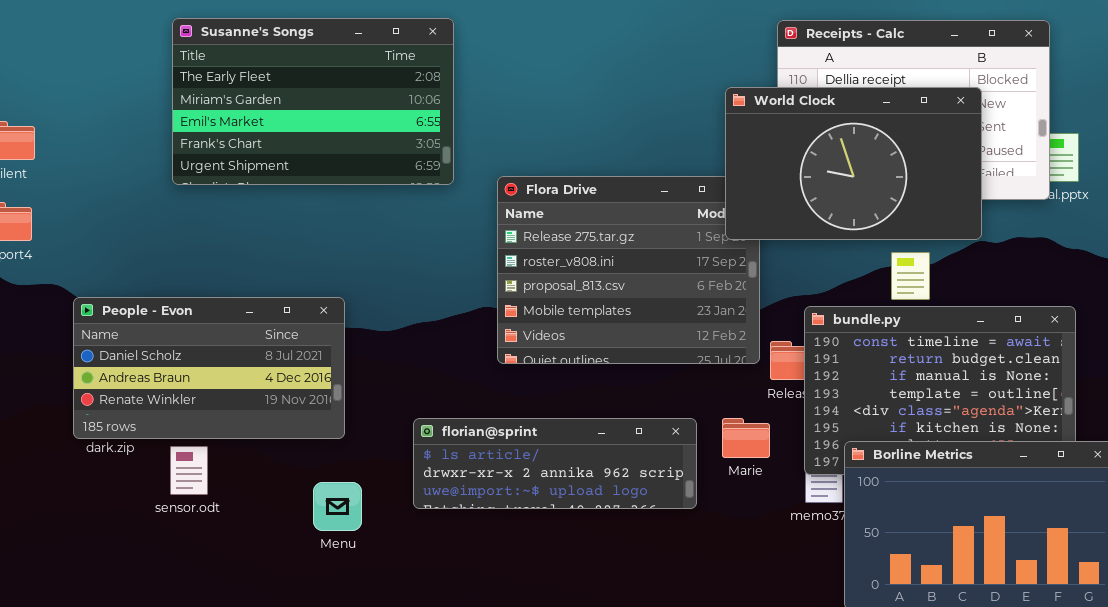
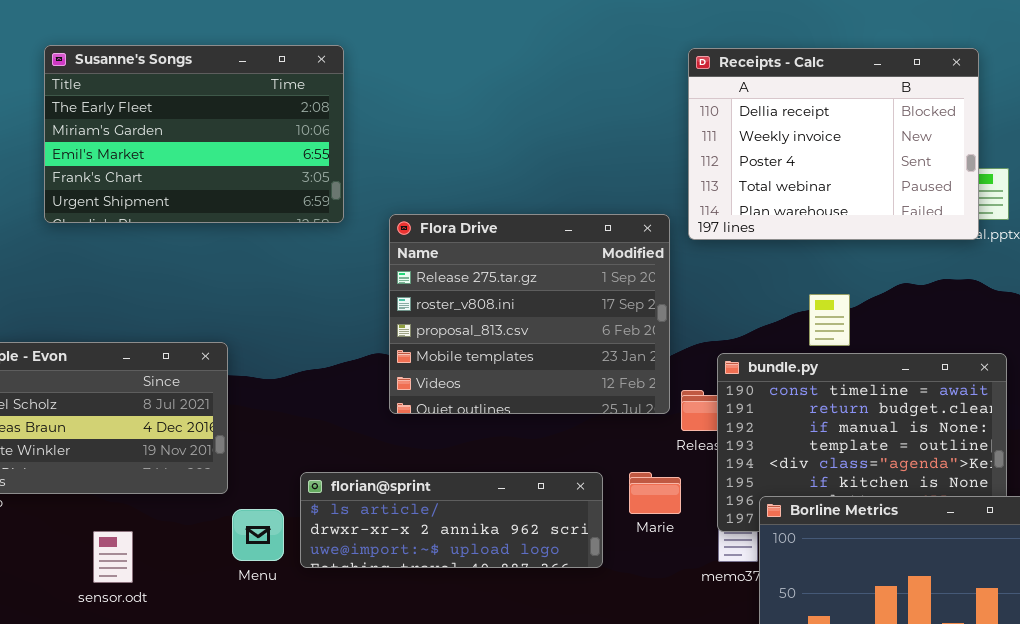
World Clock: [725,87,982,240] -> none, closed
sensor.odt: [170,446,208,495] -> [93,531,133,583], moved
Menu: [313,482,362,531] -> [232,509,284,561], moved

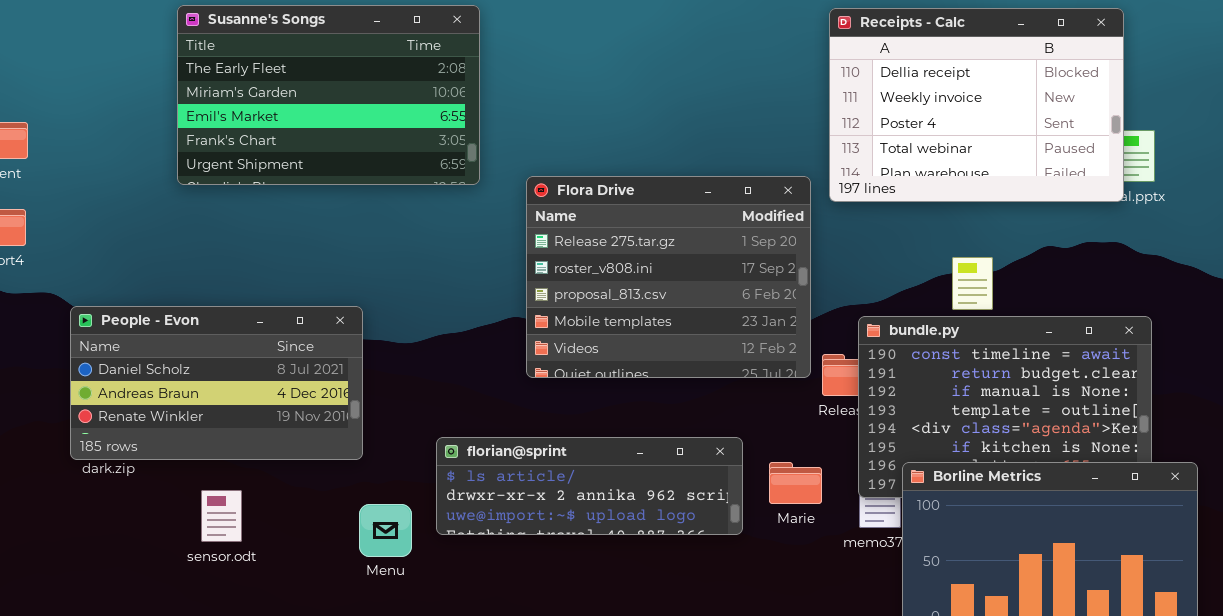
Marie: [629,472,681,514] -> [769,462,822,504], moved
Menu: [232,509,284,561] -> [359,504,412,557], moved
sensor.odt: [93,531,133,583] -> [201,490,242,542], moved

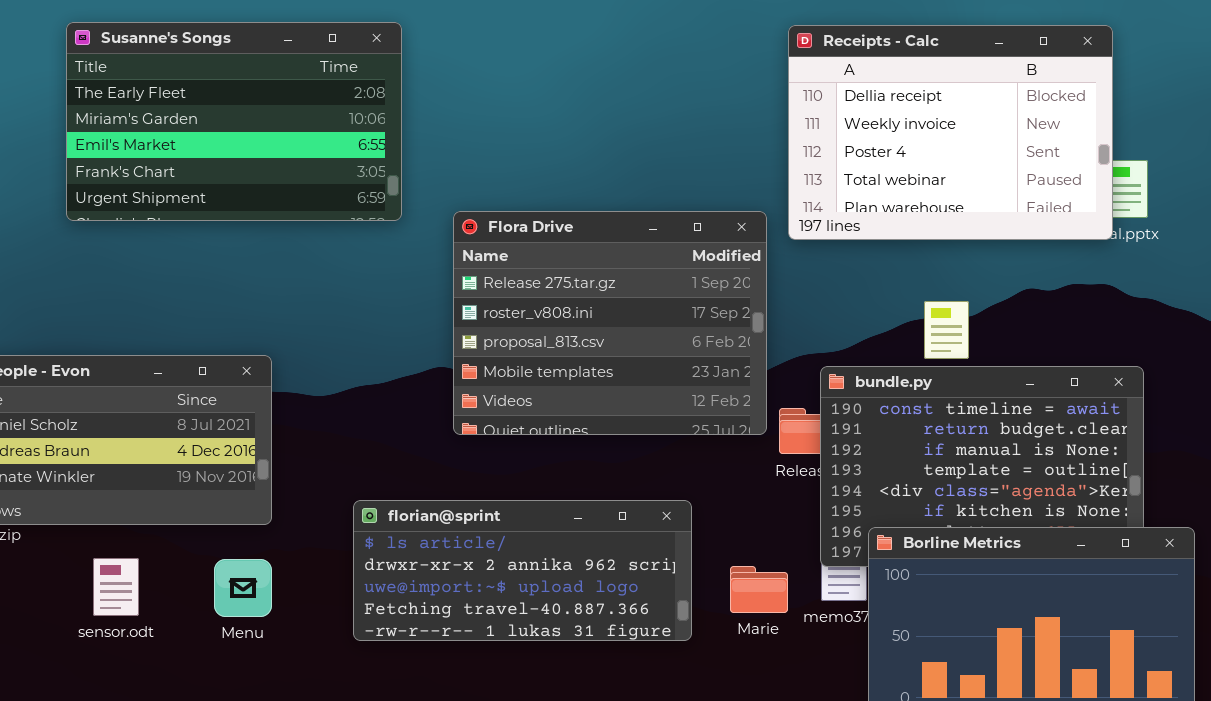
florian@sprint: [436,437,743,535] -> [353,500,692,641], resized
Marie: [769,462,822,504] -> [730,566,788,613], moved
Menu: [359,504,412,557] -> [214,559,272,617], moved

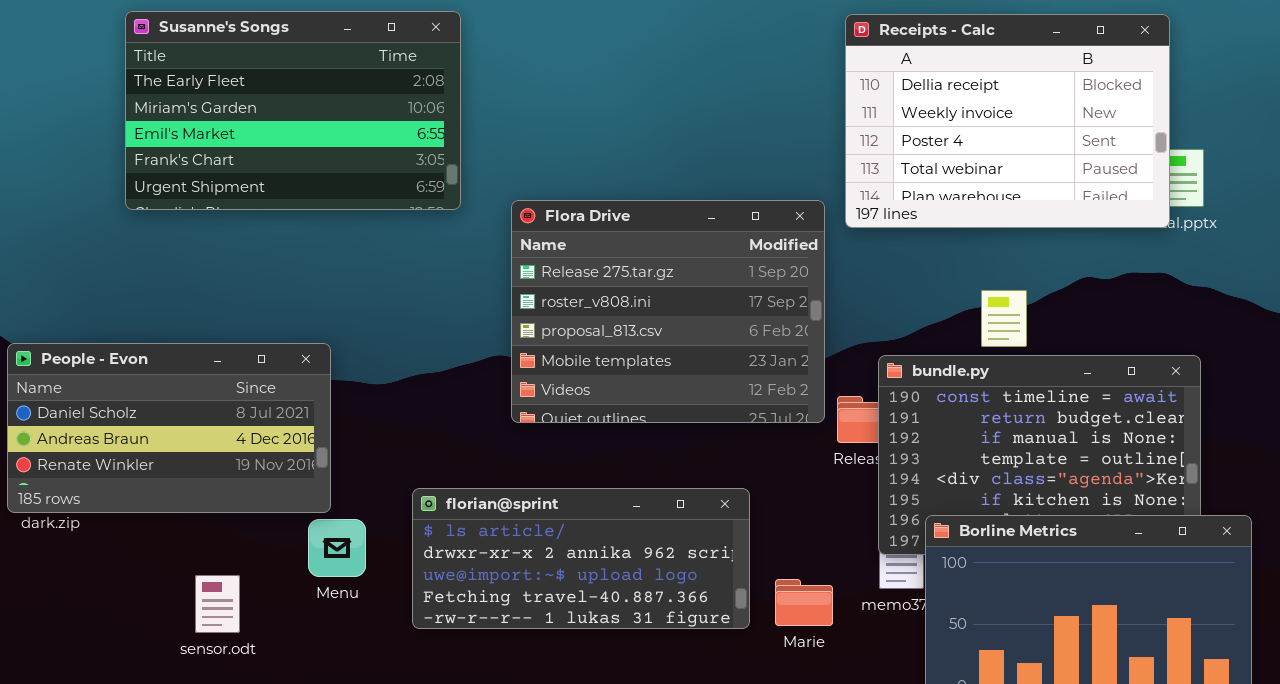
sensor.odt: [93,558,139,616] -> [195,575,240,633], moved
Menu: [214,559,272,617] -> [308,519,366,577], moved
Marie: [730,566,788,613] -> [775,579,833,626], moved

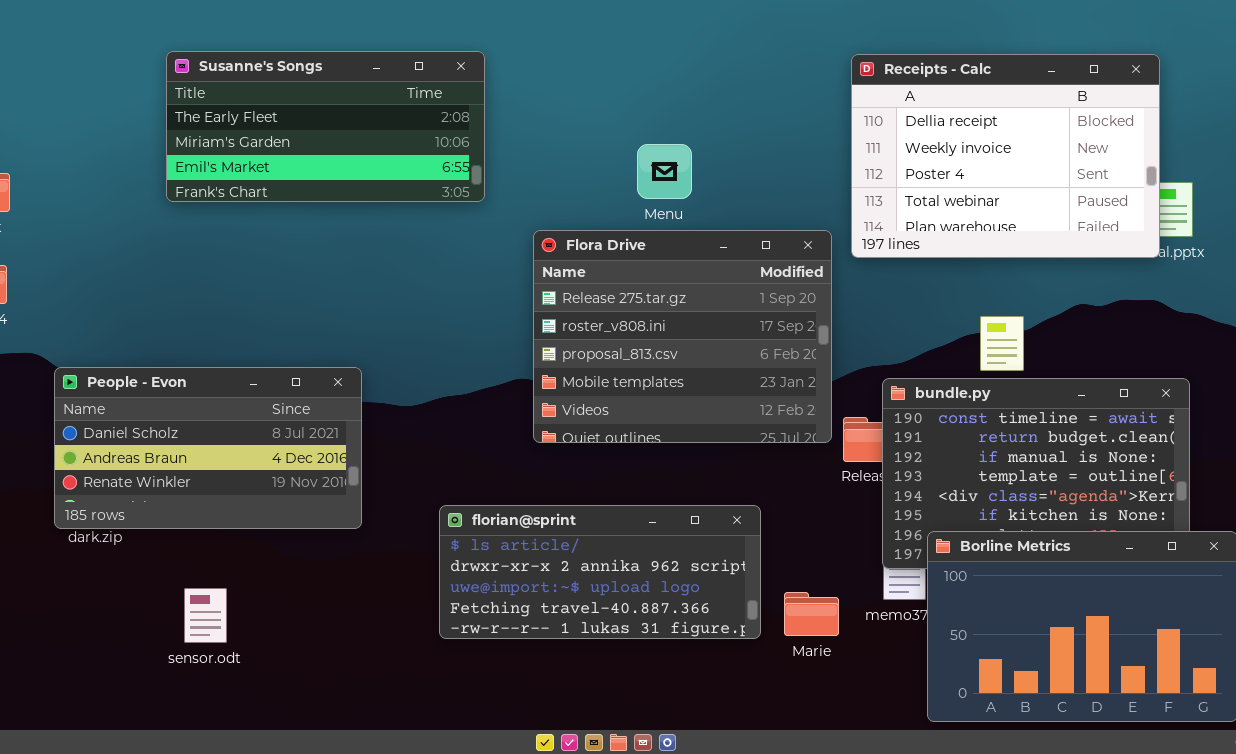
Susanne's Songs: [125,11,461,210] -> [166,51,485,202], resized
Menu: [308,519,366,577] -> [637,144,692,199], moved
sensor.odt: [195,575,240,633] -> [184,588,227,643], moved

